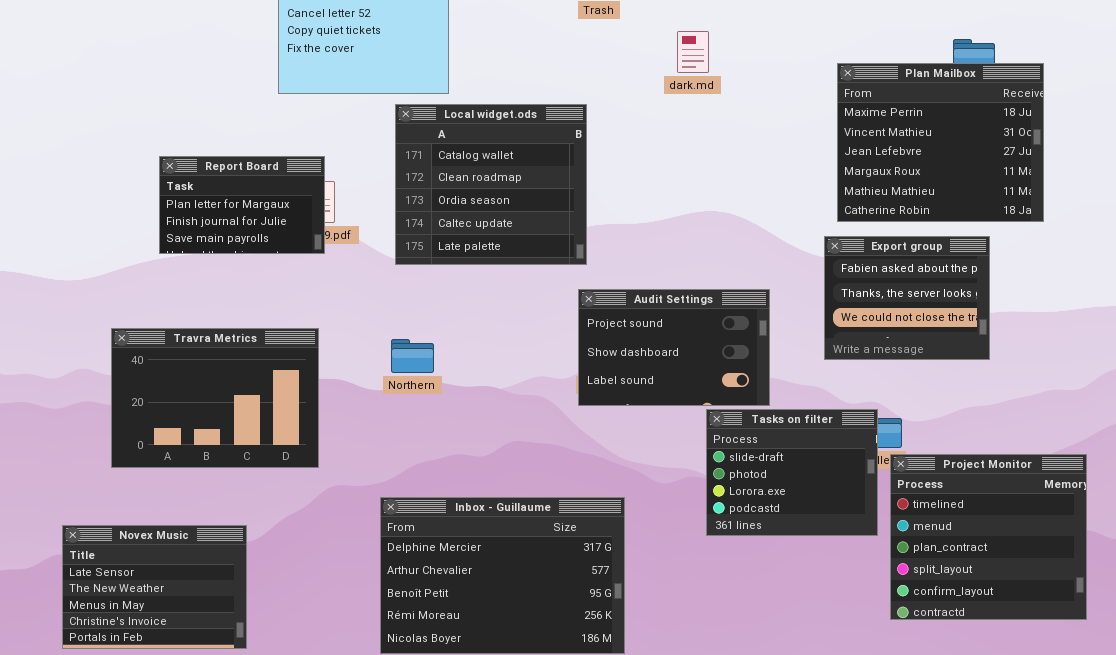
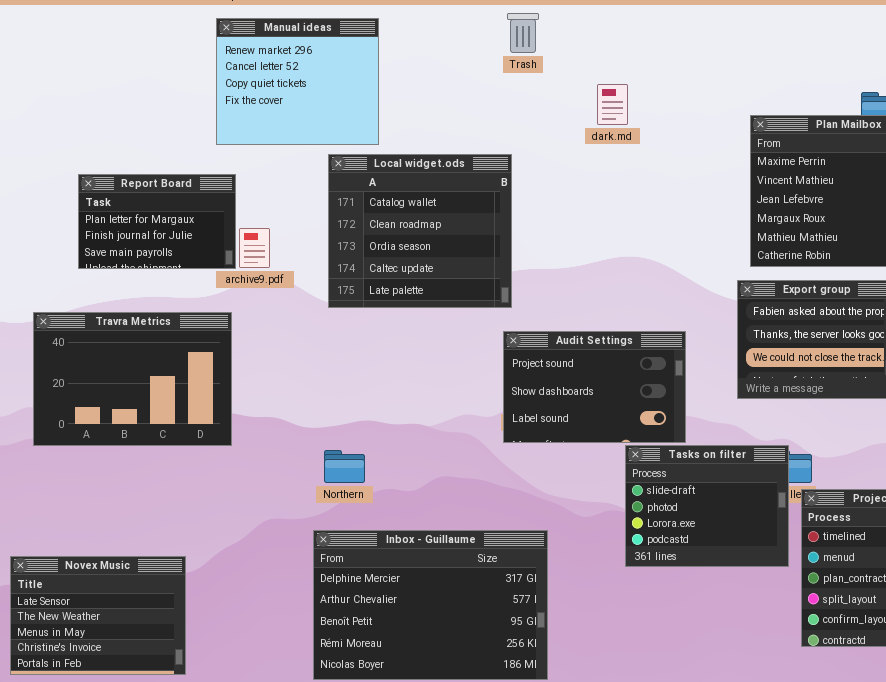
Report Board: [159,156,325,254] -> [78,174,236,269], moved
Travra Metrics: [111,328,319,468] -> [33,312,232,446], moved
Northern: [391,339,434,373] -> [324,450,365,483], moved

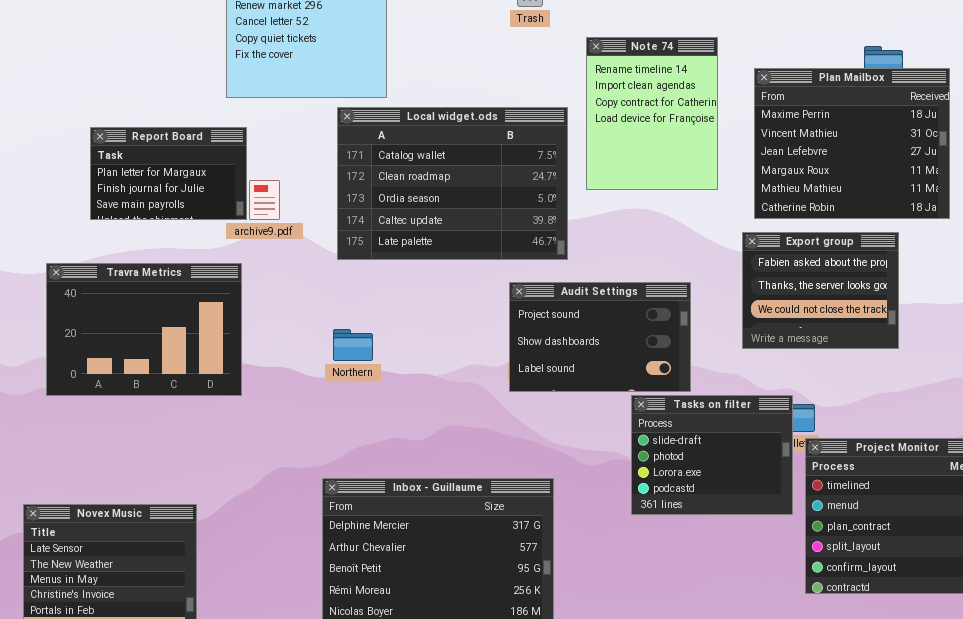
Note 74: none -> [586,37,718,190], opened
Local widget.ods: [328,154,512,308] -> [337,107,568,260], resized
Northern: [324,450,365,483] -> [333,329,373,361], moved

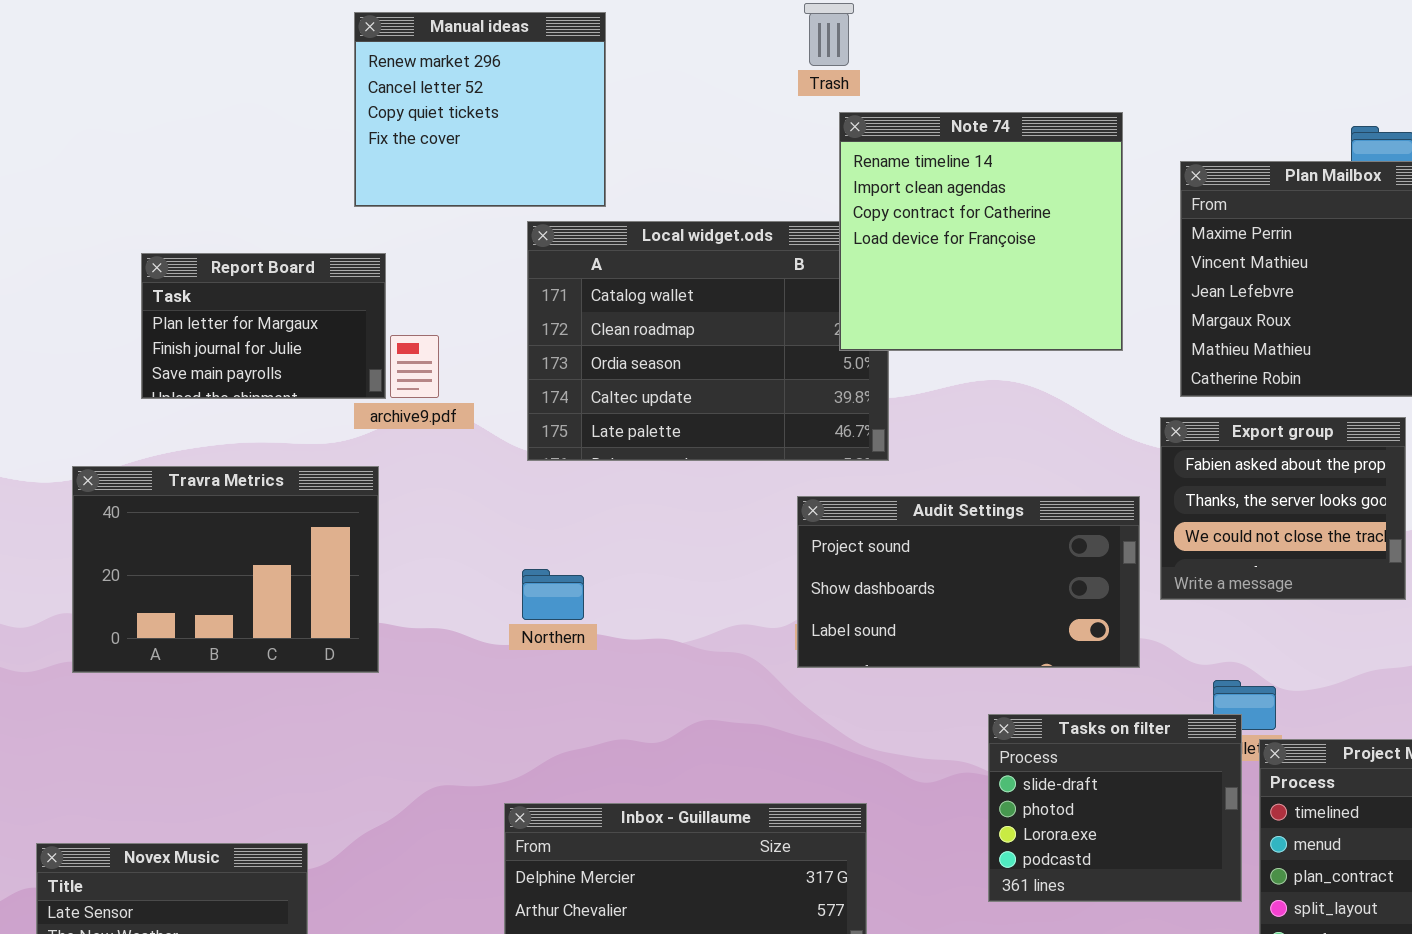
Note 74: [586,37,718,190] -> [839,112,1123,351], resized
Audit Settings: [509,282,691,392] -> [797,496,1140,668], resized
Tasks on filter: [631,395,793,515] -> [988,714,1242,902], moved

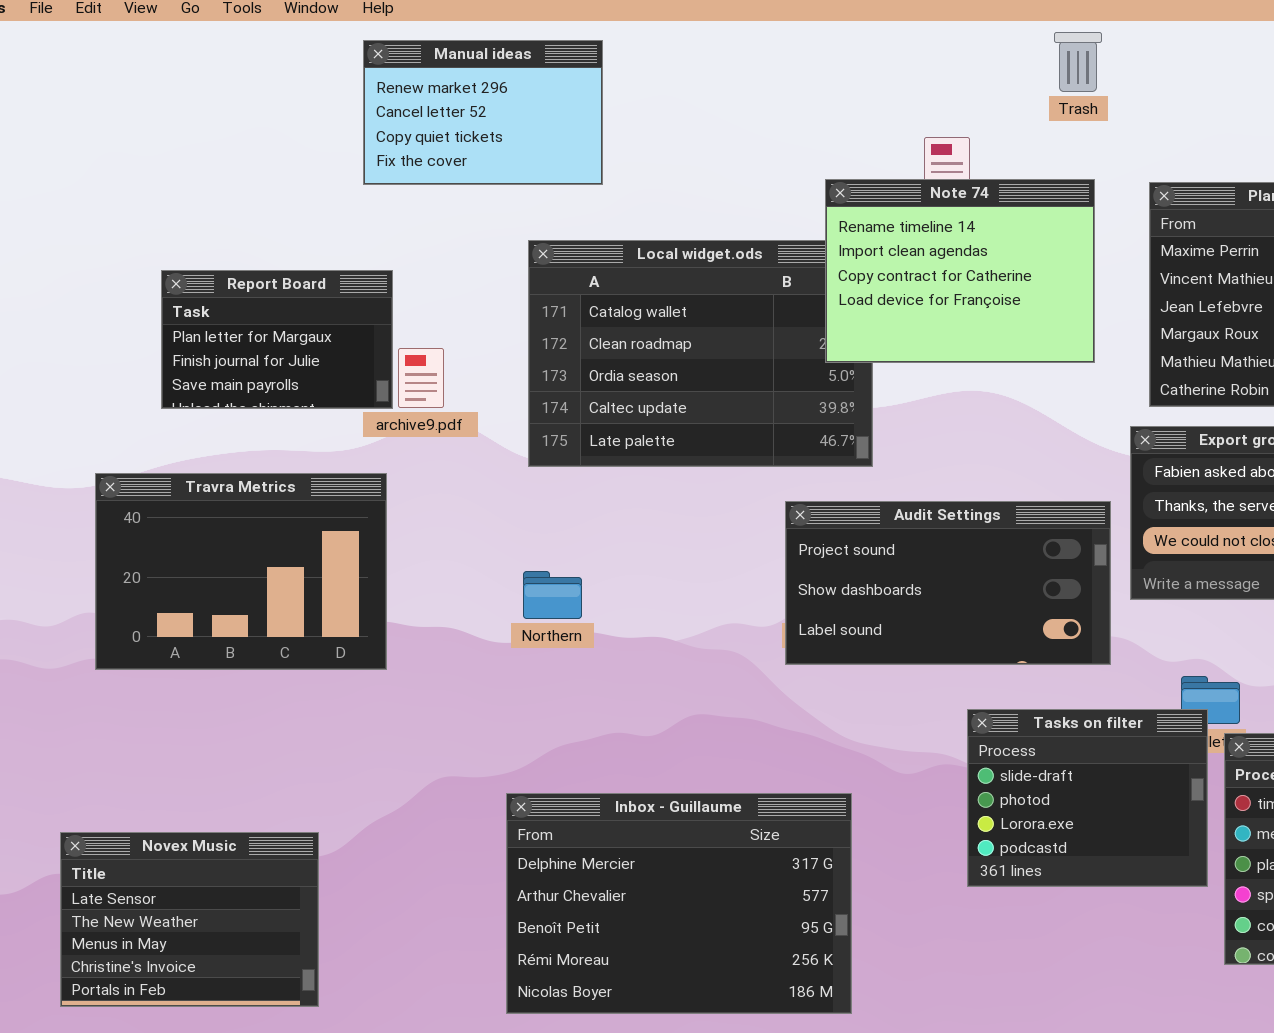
Trash: [804,3,854,66] -> [1054,32,1102,92], moved
Manual ideas: [354,12,606,207] -> [363,40,603,185], resized
Note 74: [839,112,1123,351] -> [825,179,1095,363], resized

